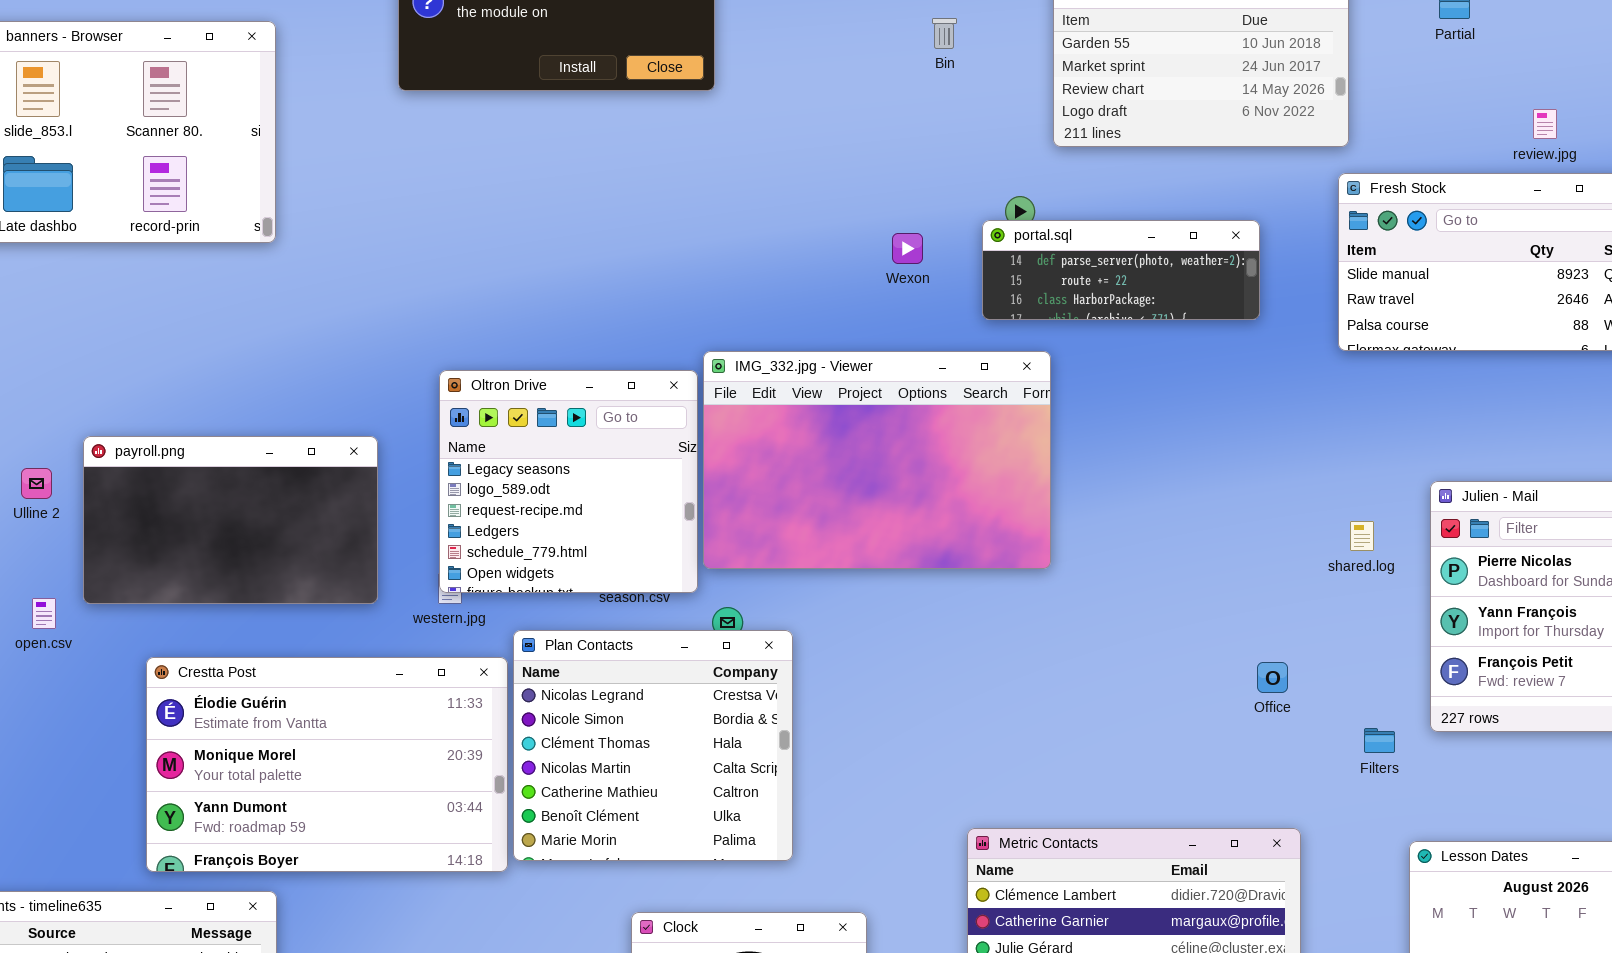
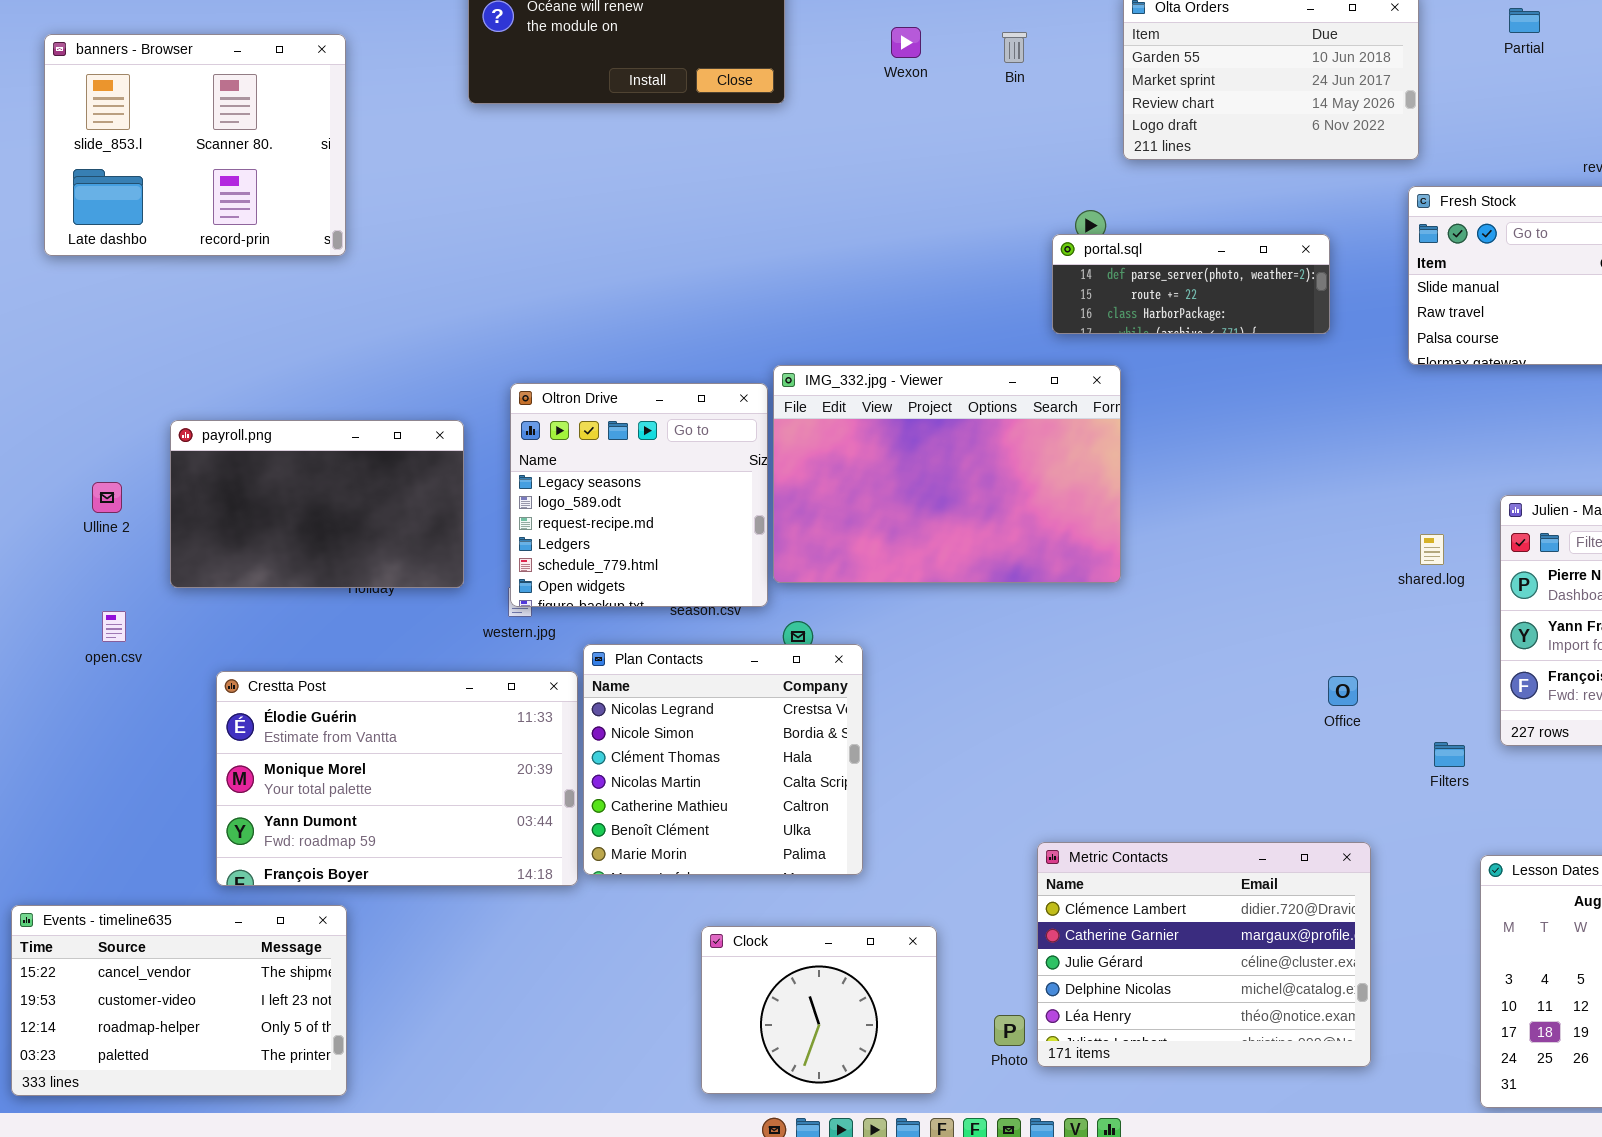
Wexon: [892,233,923,264] -> [891,27,921,58], moved
payroll.png: [83,436,378,604] -> [170,420,464,588], moved

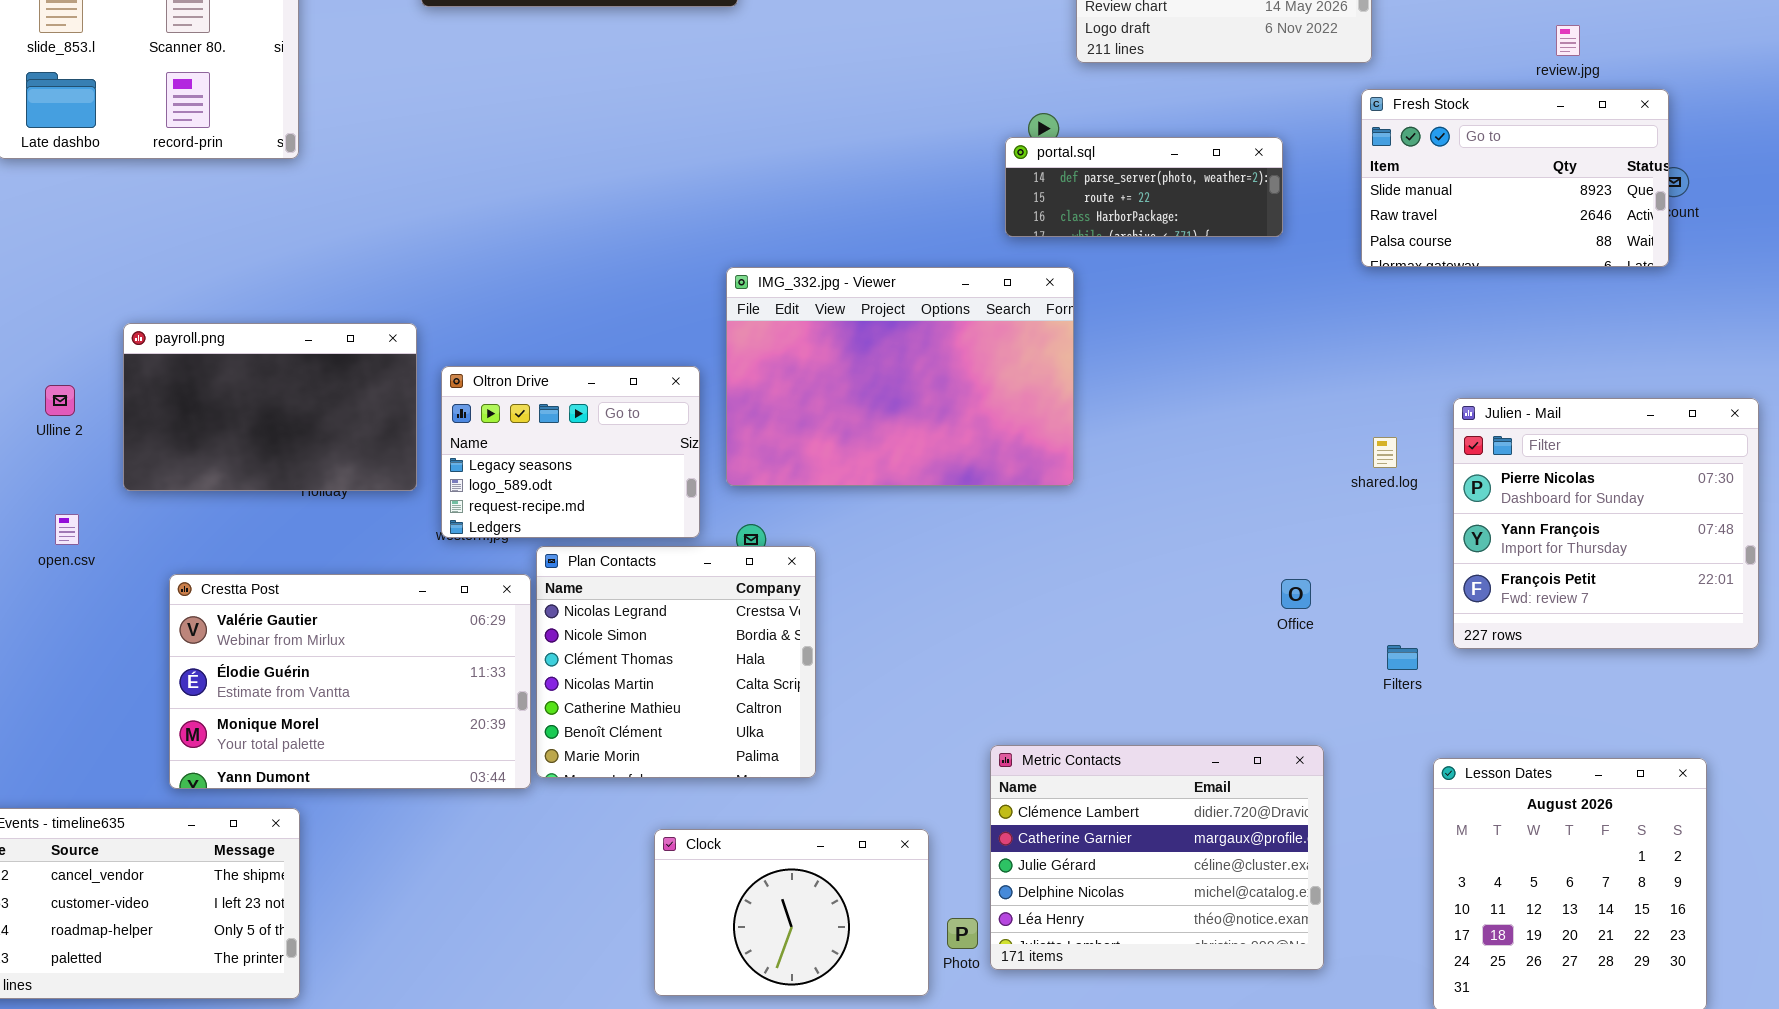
Oltron Drive: [510,383,768,607] -> [441,366,700,538], moved, resized
Crestta Post: [216,671,578,886] -> [169,574,531,789], scrolled up 1 row
Clock: [701,926,937,1094] -> [654,829,929,996], resized

